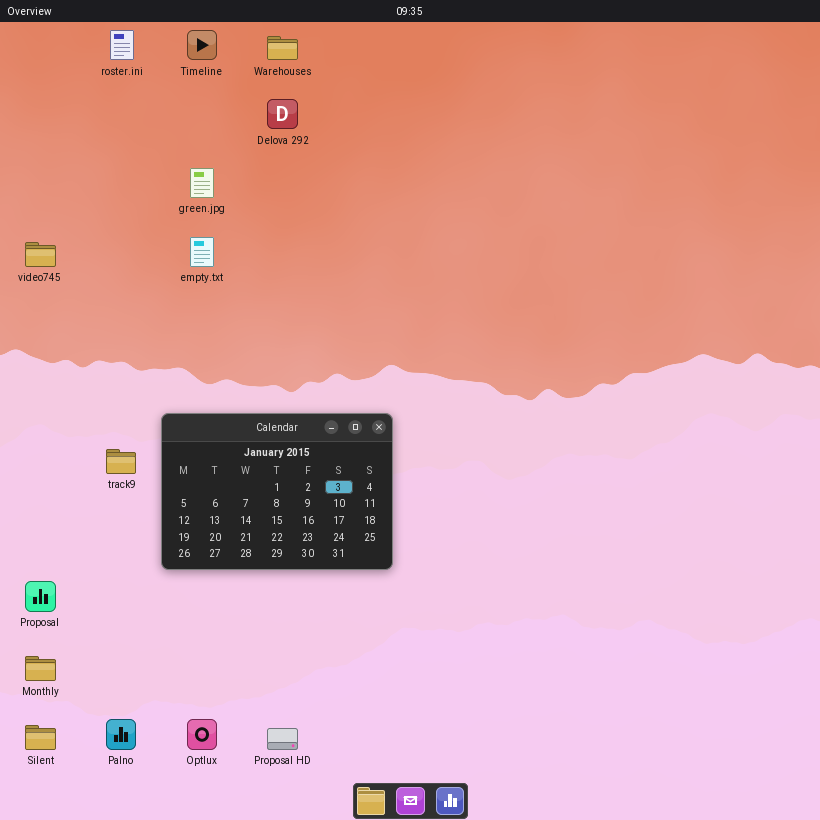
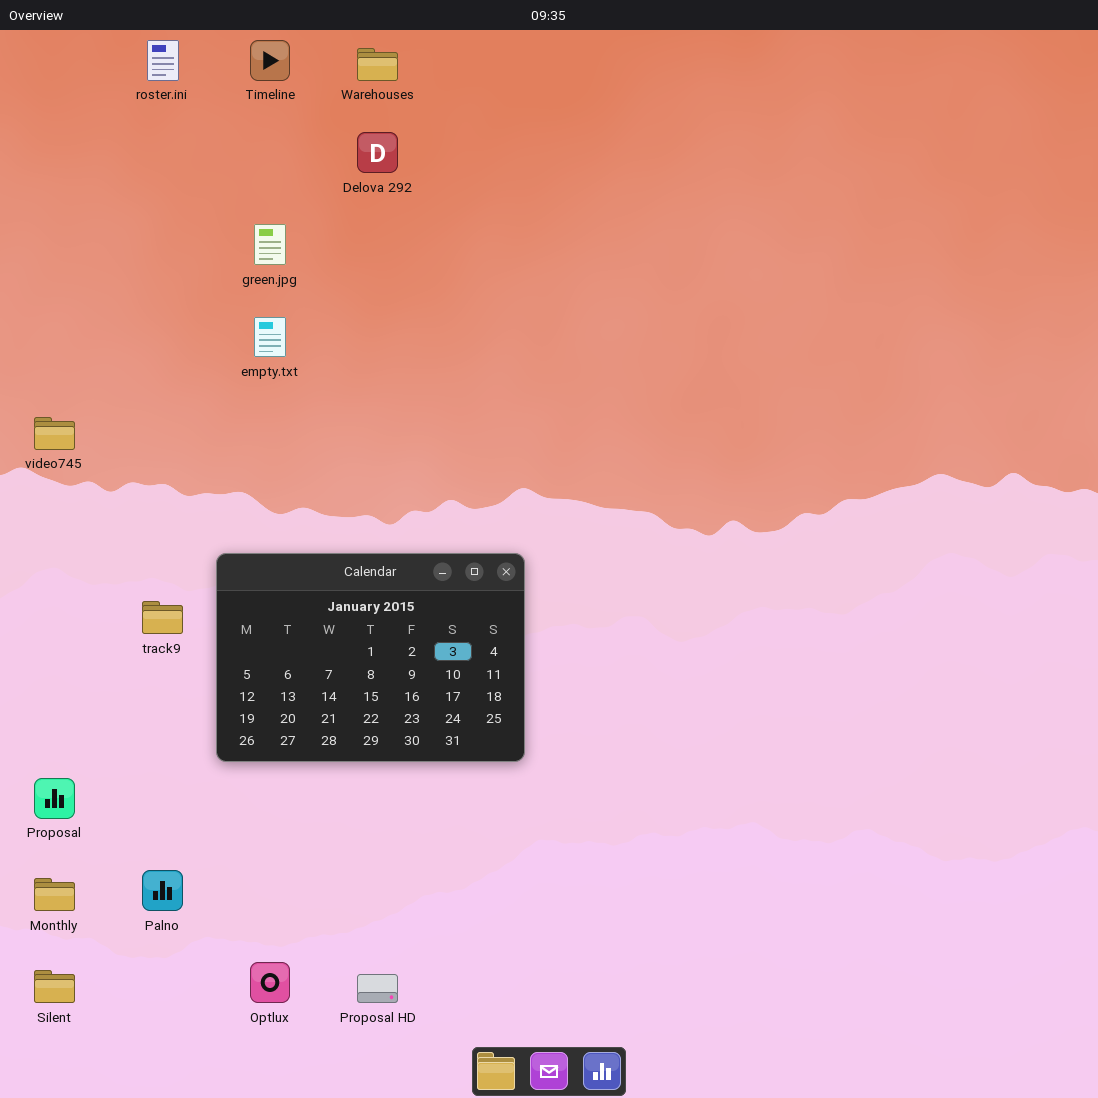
video745: [25,242,56,267] -> [34,417,75,450], moved
Palno: [106,719,136,750] -> [142,870,183,911], moved

